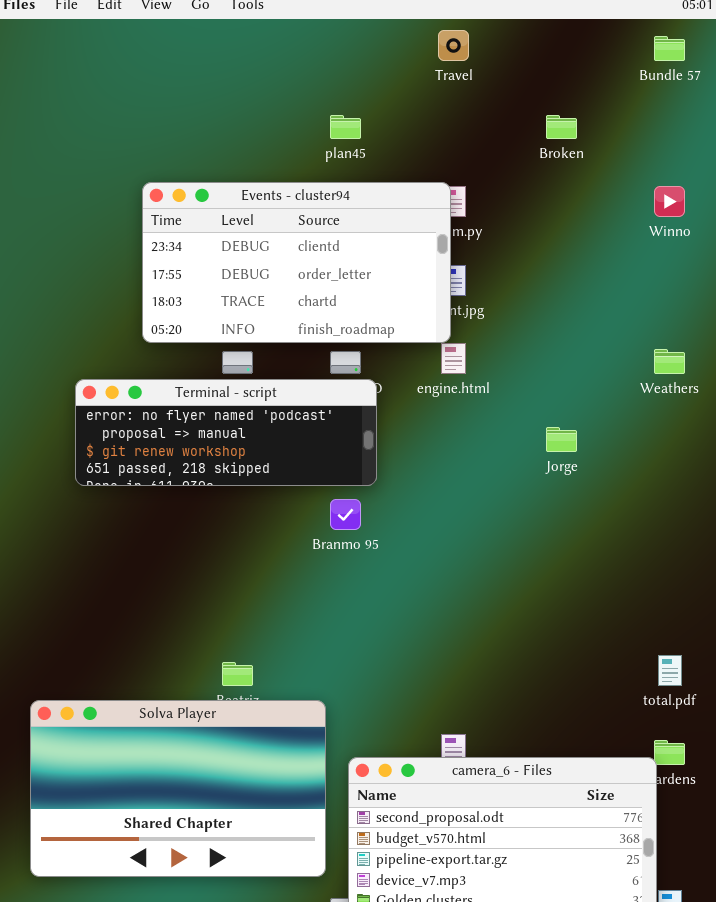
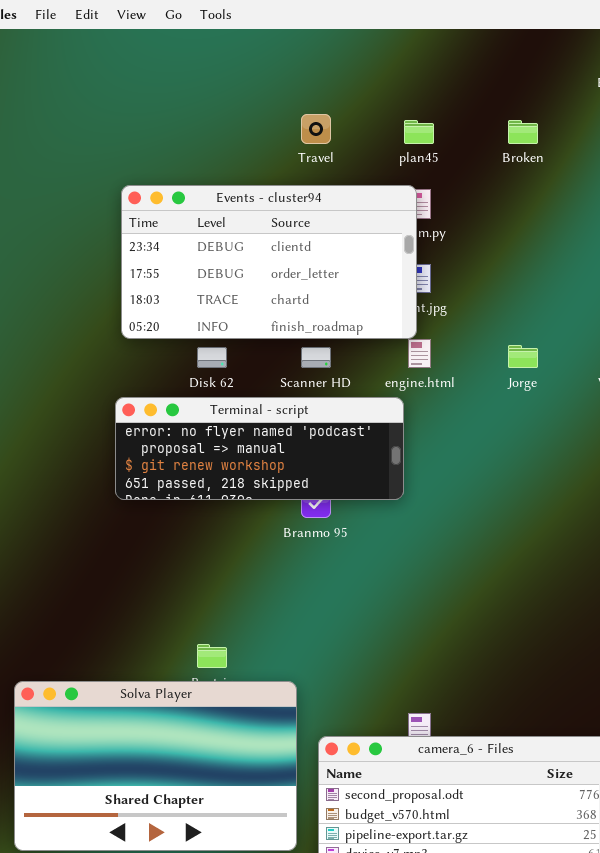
Travel: [438,30,469,61] -> [301,114,331,144], moved
plan45: [330,115,361,139] -> [404,120,434,144], moved
Terminal - script: [75,379,377,486] -> [115,397,404,500], moved
Jorge: [546,427,577,452] -> [508,345,538,368], moved

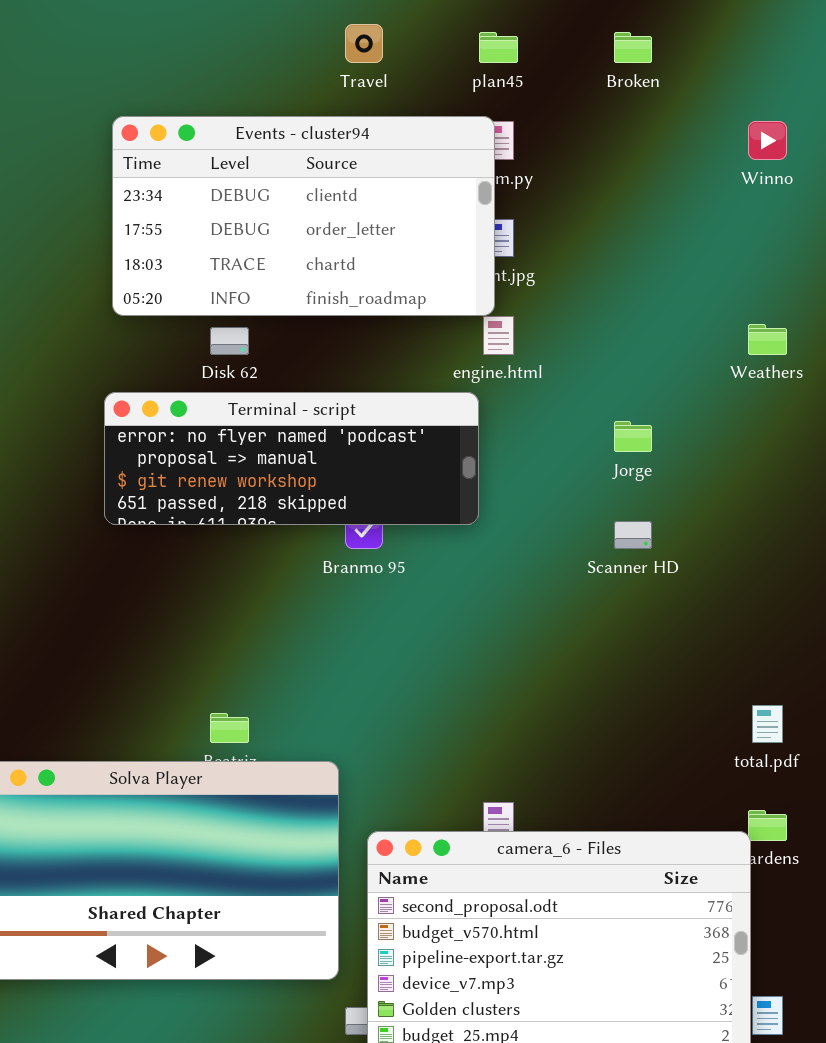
Jorge: [508,345,538,368] -> [614,421,652,452], moved
Scanner HD: [301,347,331,368] -> [614,521,652,549], moved

